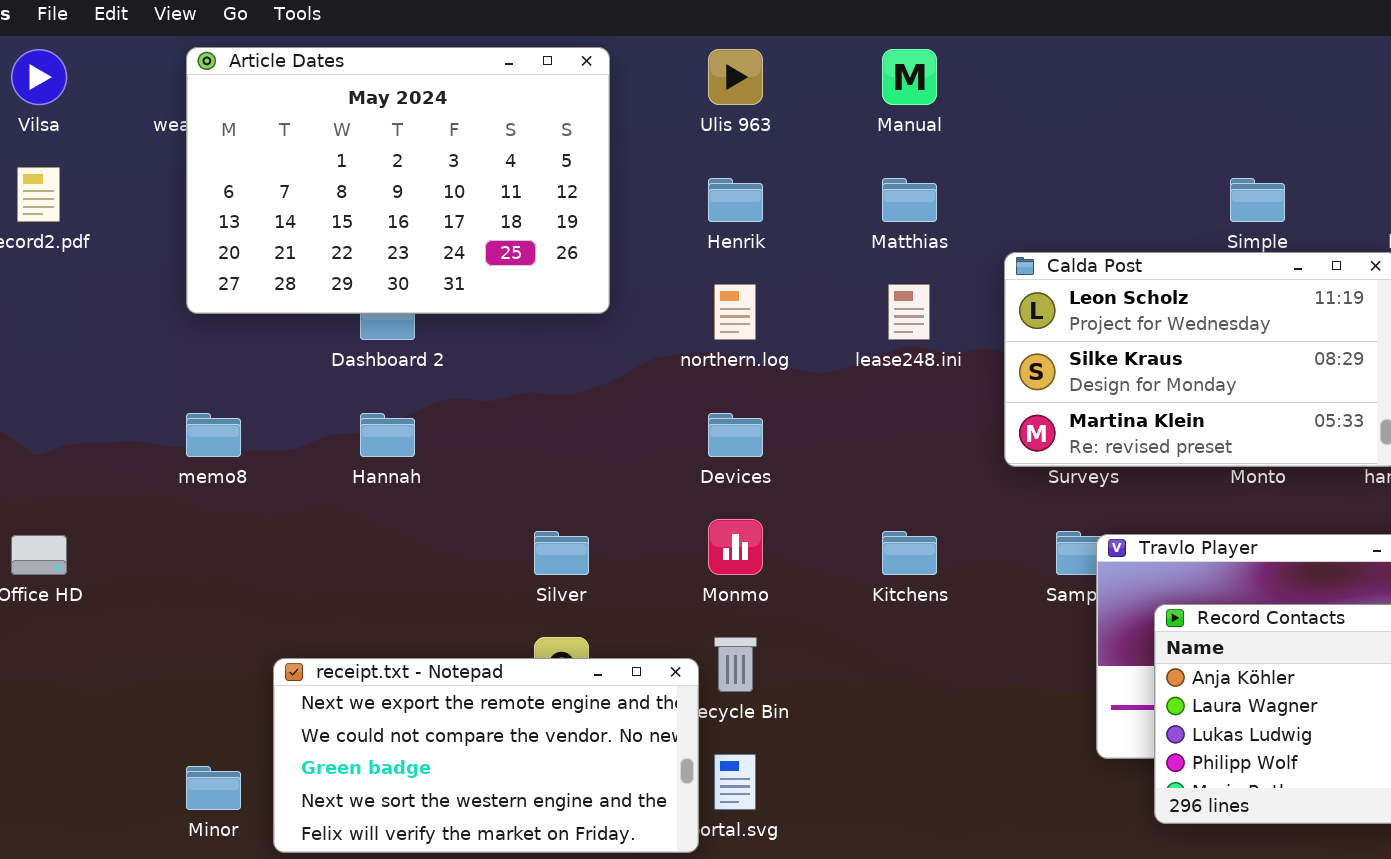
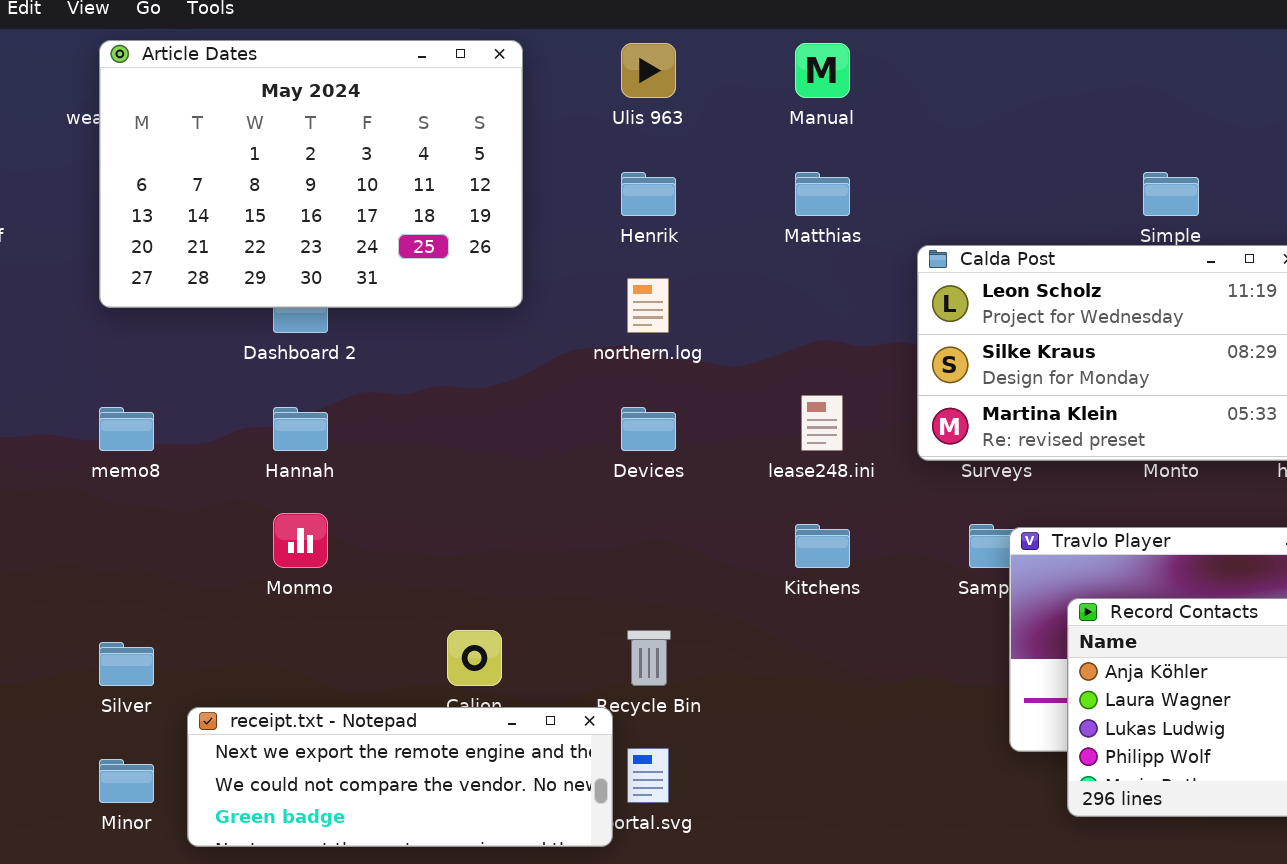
lease248.ini: [888,284,930,340] -> [801,395,843,451], moved
Monmo: [708,519,763,575] -> [273,513,328,568], moved
Silver: [534,531,589,575] -> [99,642,154,686], moved
receipt.txt - Notepad: [273,658,699,853] -> [187,707,613,847], resized

